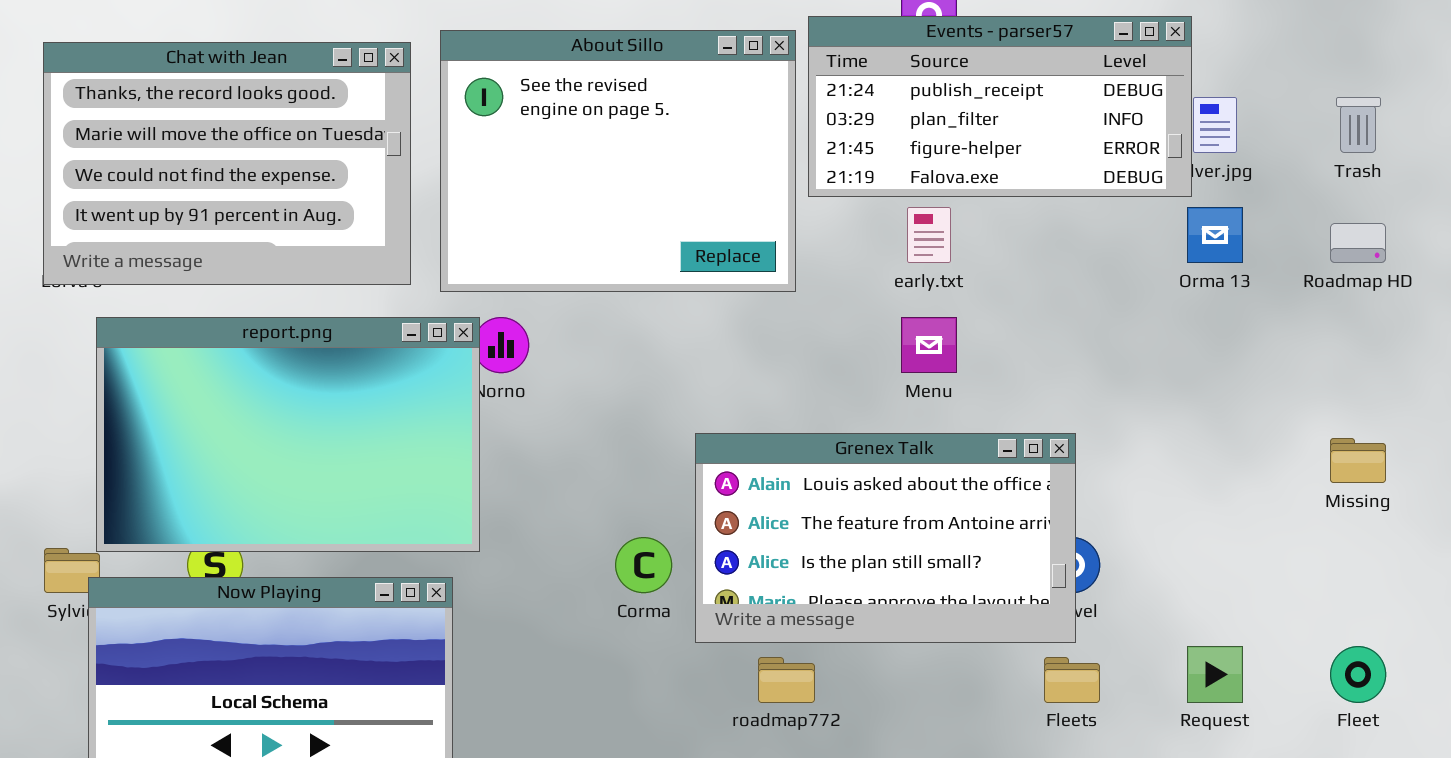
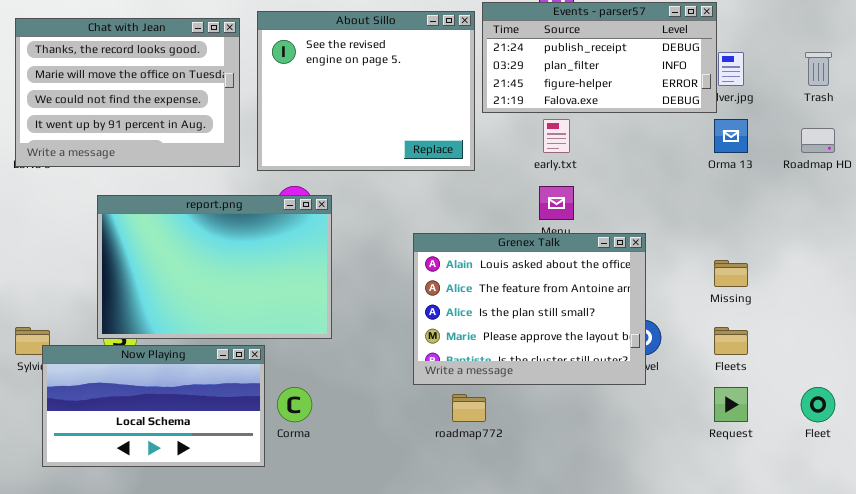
report.png: [96,317,480,552] -> [97,195,332,339], moved
Grenex Talk: [695,433,1076,643] -> [413,233,646,385], resized
Missing: [1330,438,1386,483] -> [714,260,748,287], moved
Corma: [615,537,672,593] -> [277,387,312,422], moved
Fleets: [1044,657,1100,703] -> [714,327,748,355], moved

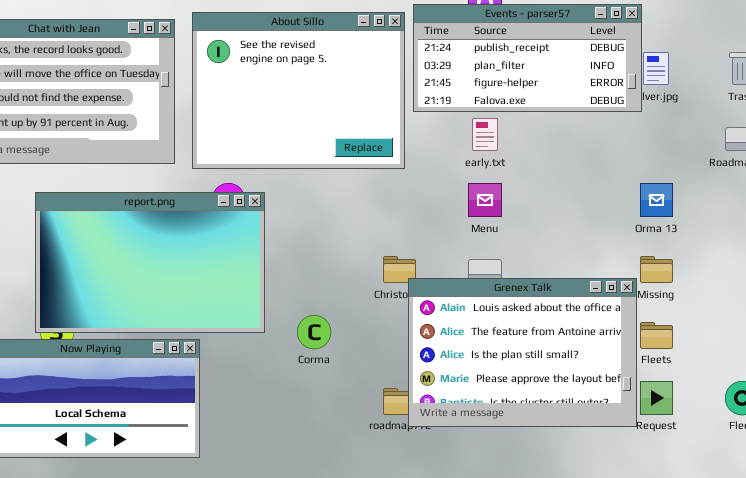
Orma 13: [714,119,748,153] -> [640,183,673,217], moved
Grenex Talk: [413,233,646,385] -> [408,278,637,427], moved
Corma: [277,387,312,422] -> [297,315,331,349], moved

